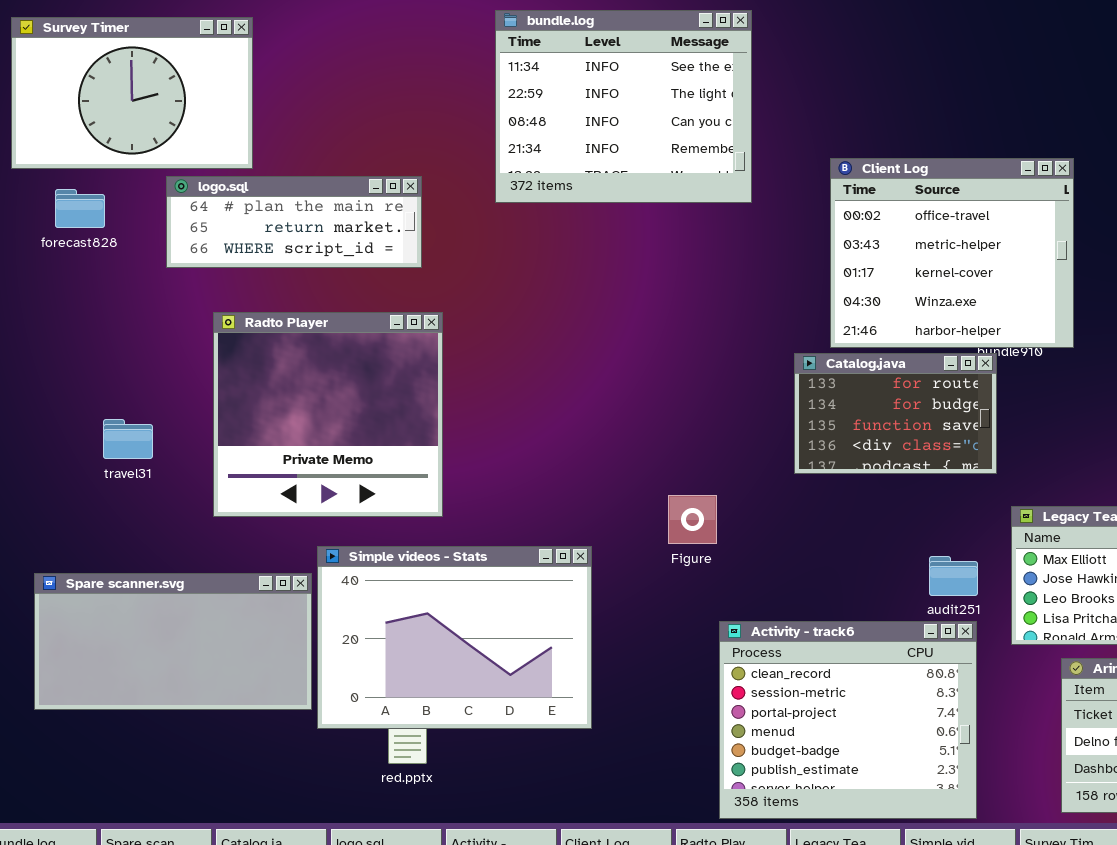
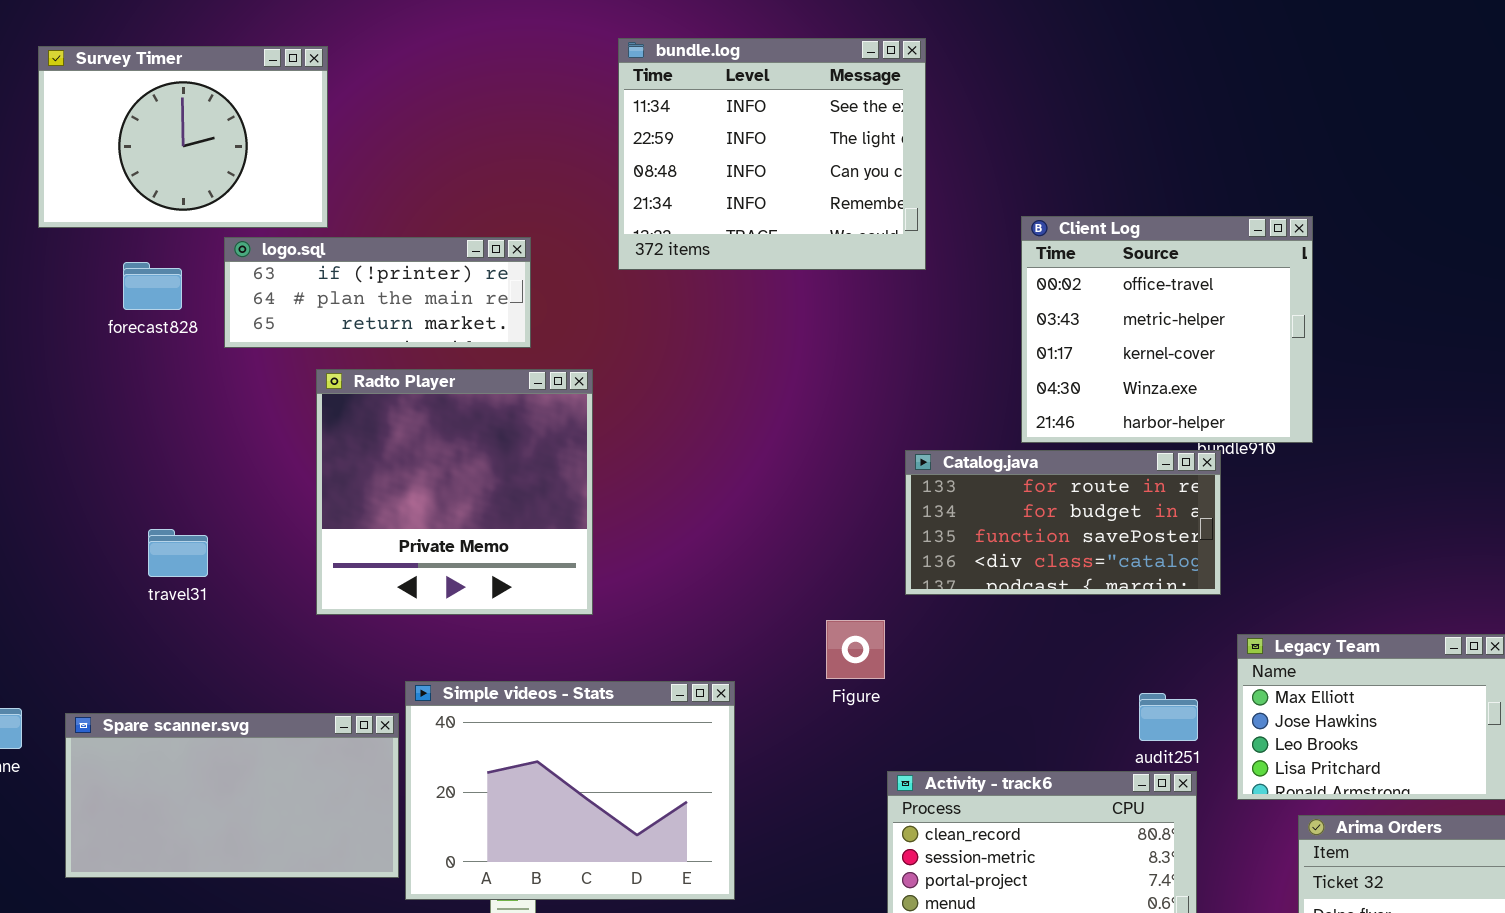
logo.sql: [166,176,422,268] -> [224,237,531,348], scrolled up 1 row
forecast828: [55,189,105,228] -> [123,262,182,310], moved
Radto Player: [213,312,443,517] -> [316,369,593,615], moved
Catalog.java: [794,353,997,474] -> [905,450,1221,595], resized

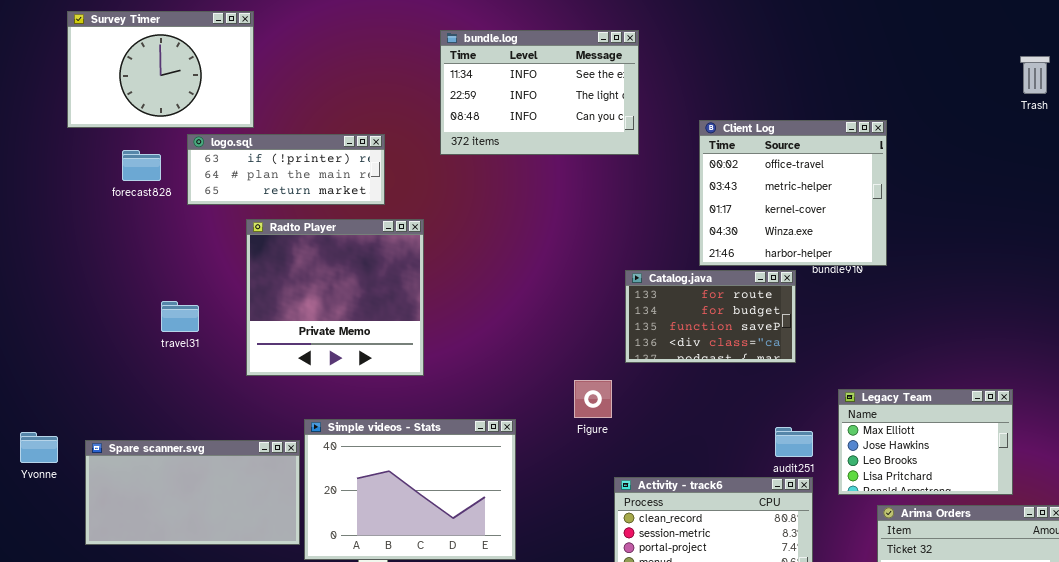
bundle.log: [618,38,926,270] -> [440,30,639,155], resized
Catalog.java: [905,450,1221,595] -> [625,270,796,363], resized
travel31: [148,529,208,577] -> [161,301,199,332], moved

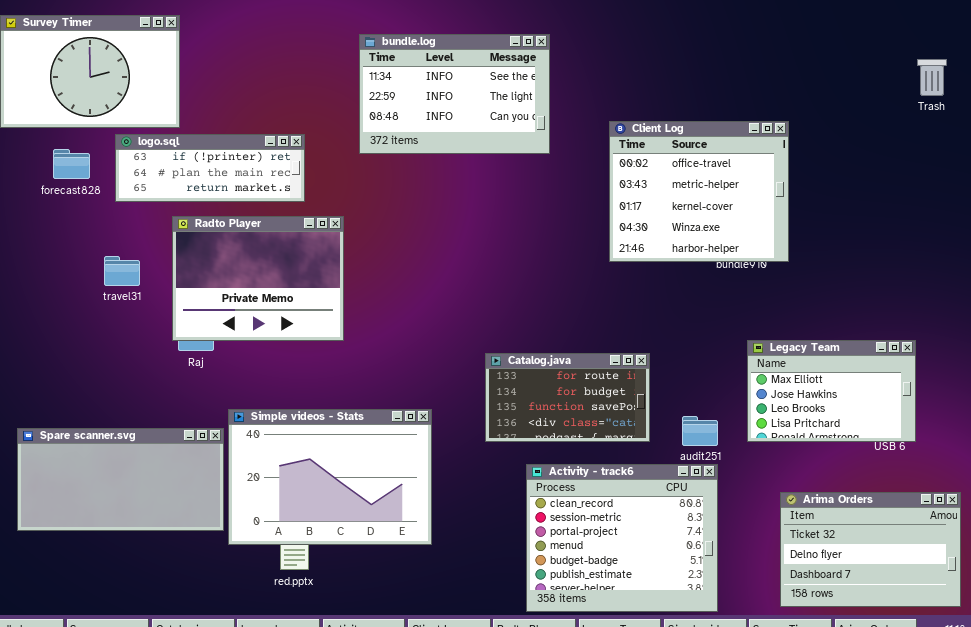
Radto Player: [246,219,424,376] -> [172,216,344,341], resized
Catalog.java: [625,270,796,363] -> [485,353,650,442], moved
travel31: [161,301,199,332] -> [104,256,140,286], moved
Legacy Team: [838,389,1013,495] -> [747,340,916,442], moved

